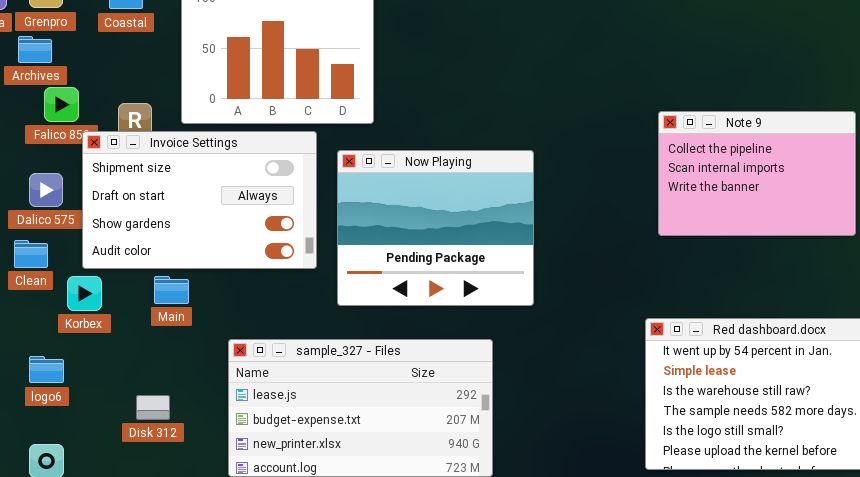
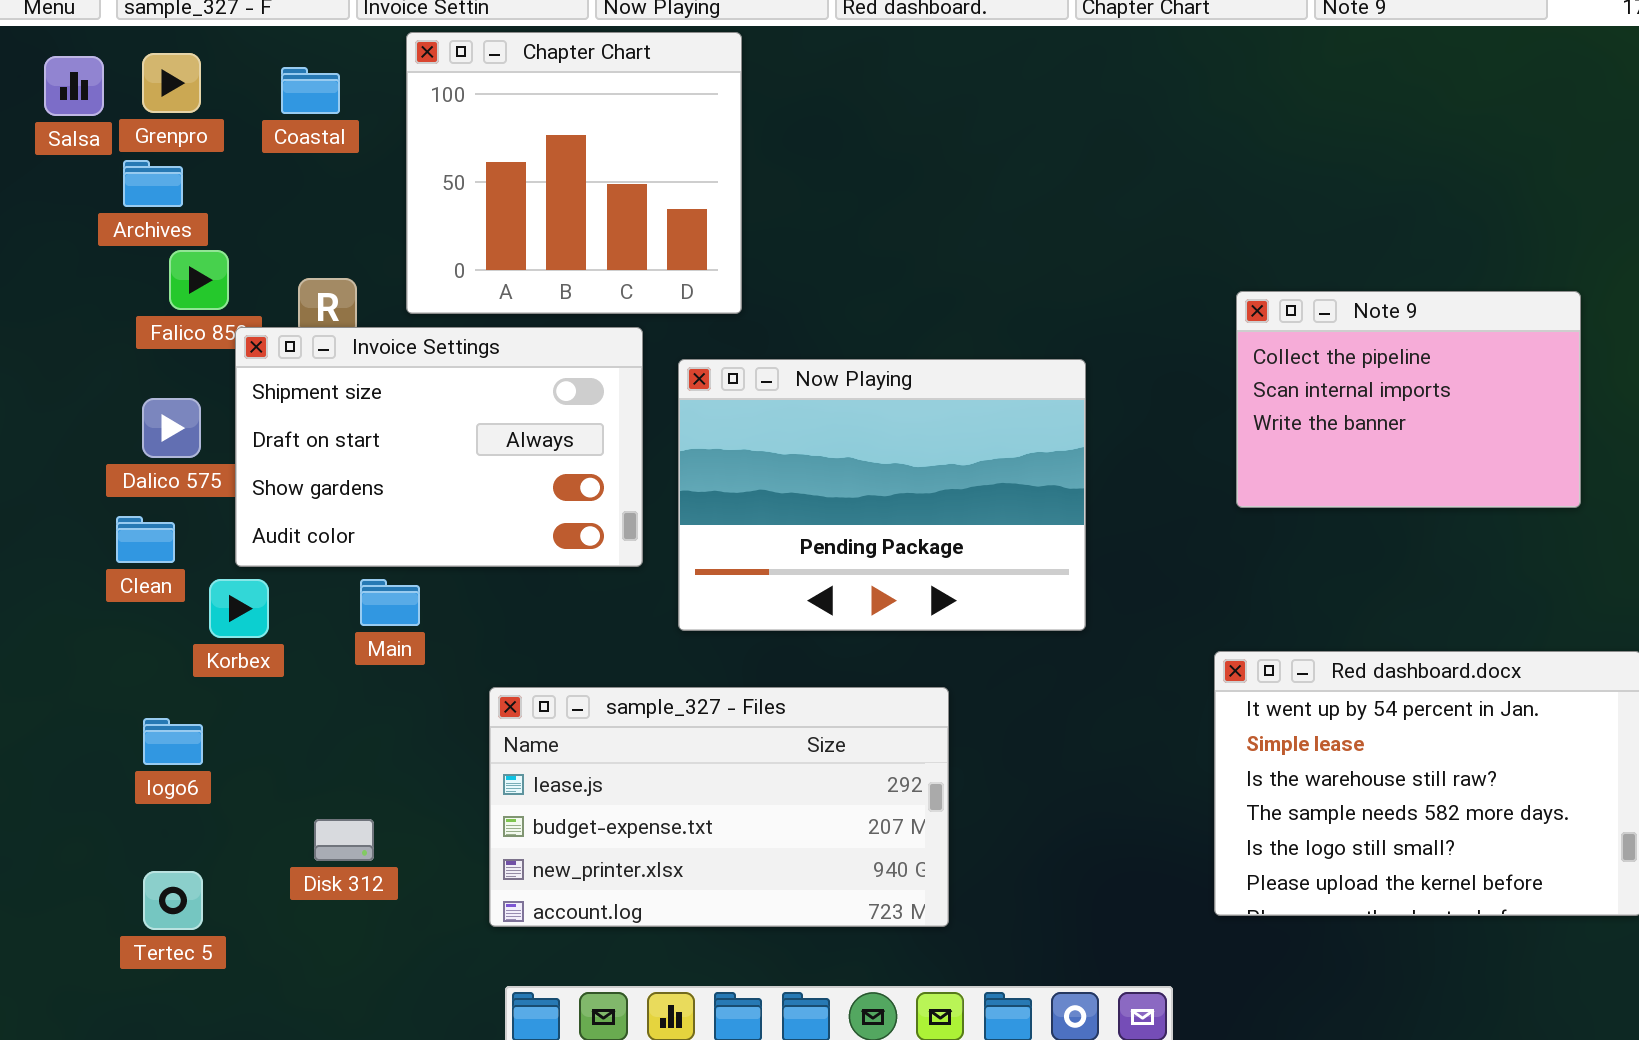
Now Playing: [337,150,534,306] -> [678,359,1086,631], resized
Disk 312: [136,395,170,420] -> [314,819,374,861], moved

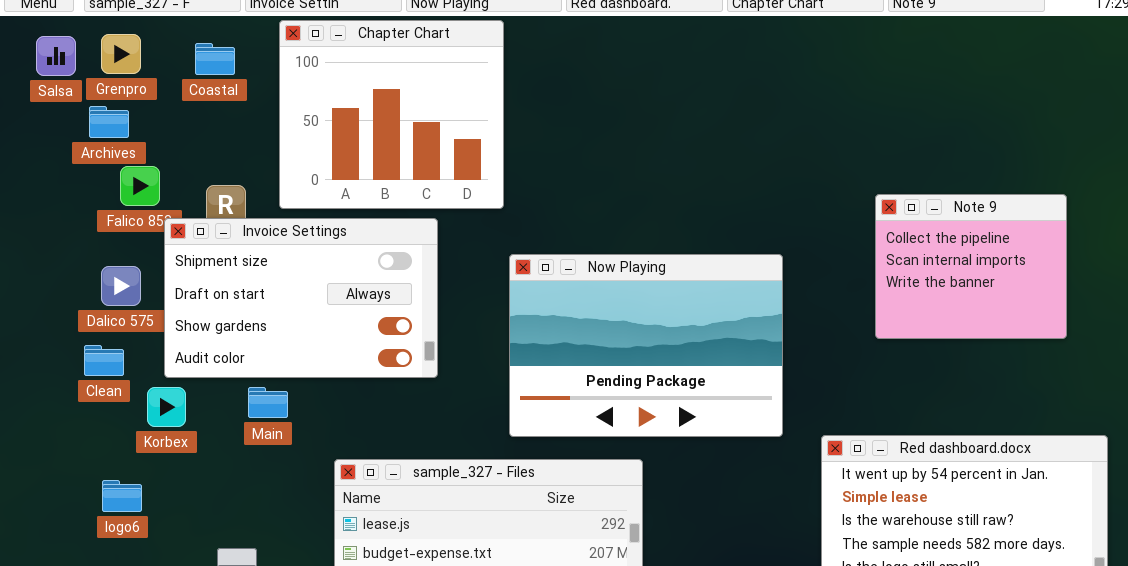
Note 9: [1236,291,1581,508] -> [875,194,1067,339], resized
Now Playing: [678,359,1086,631] -> [509,254,783,437], moved

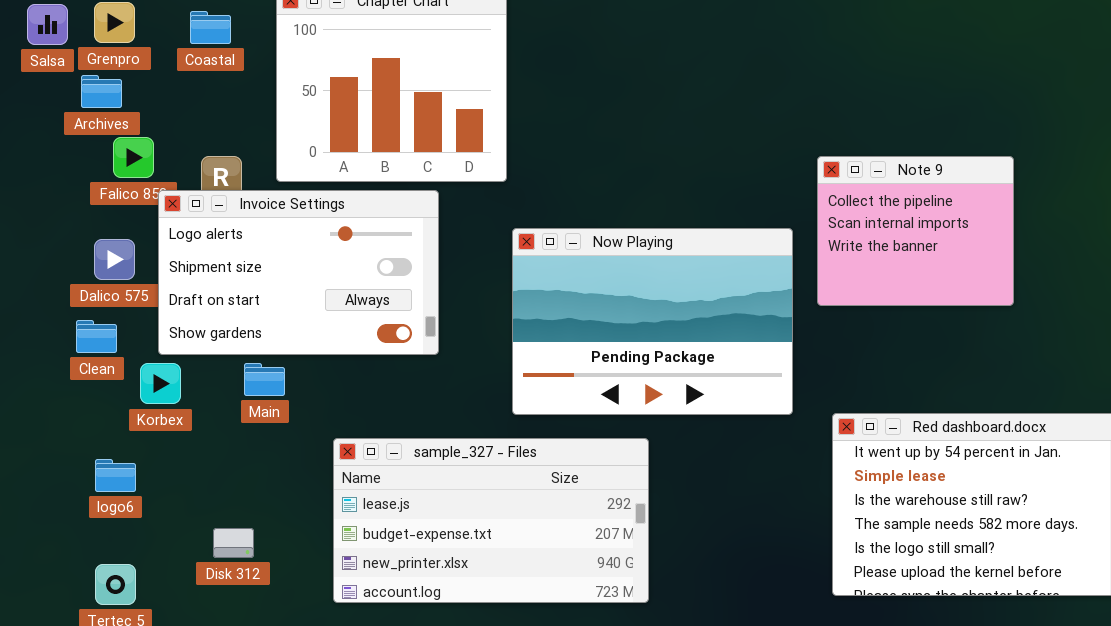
Note 9: [875,194,1067,339] -> [817,156,1014,306], moved
Invoice Settings: [164,218,438,378] -> [158,190,439,355], scrolled up 1 row

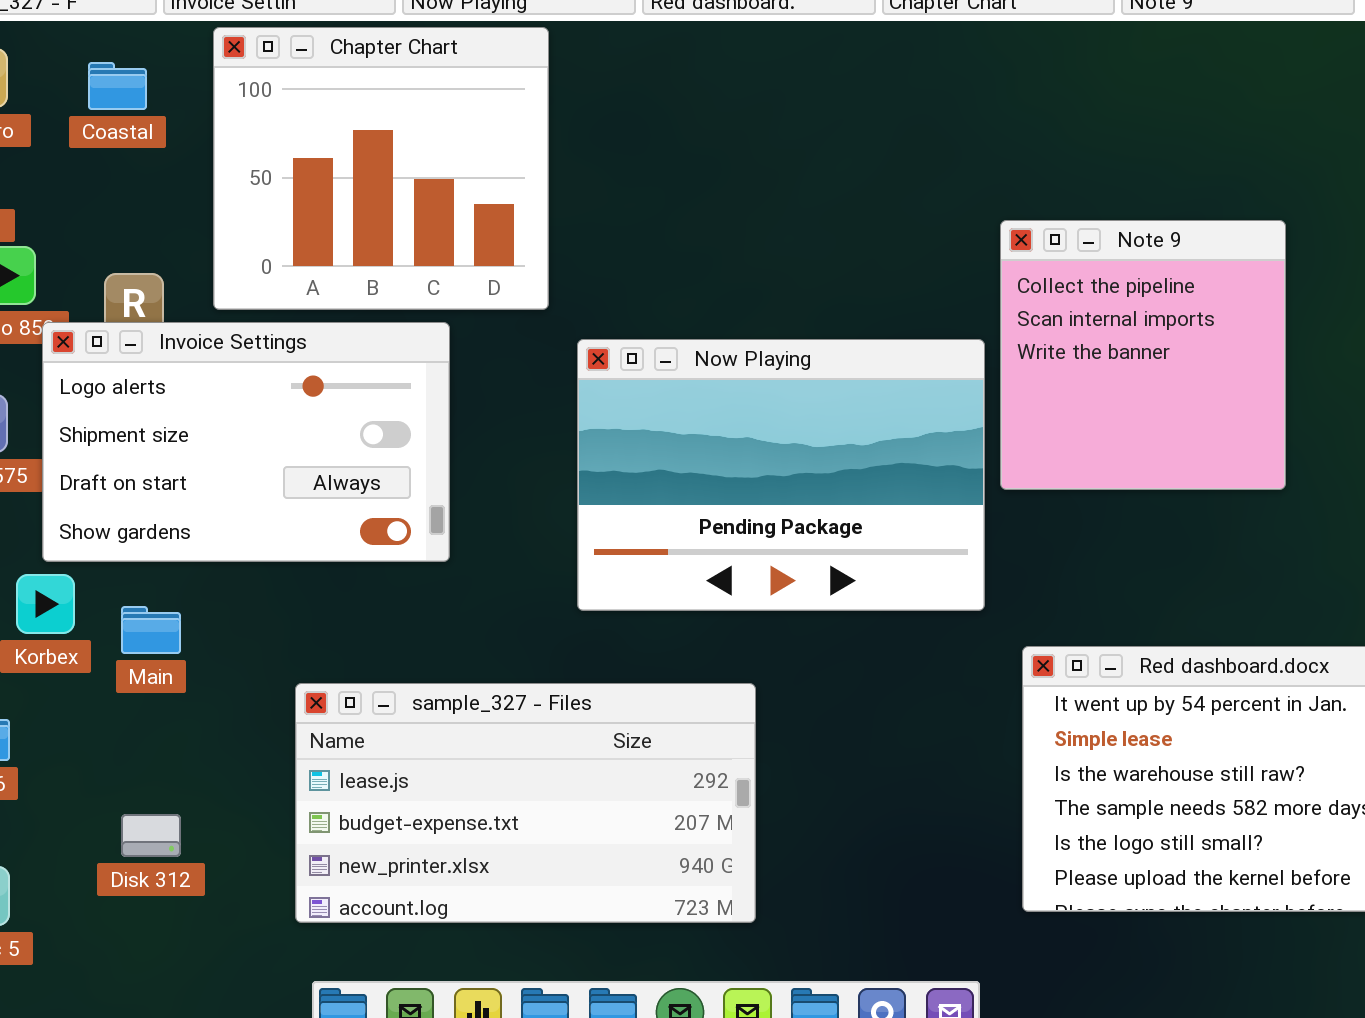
Note 9: [817,156,1014,306] -> [1000,220,1286,490], resized
Now Playing: [512,228,793,415] -> [577,339,985,611], moved
Main: [244,363,285,396] -> [121,606,181,654], moved

